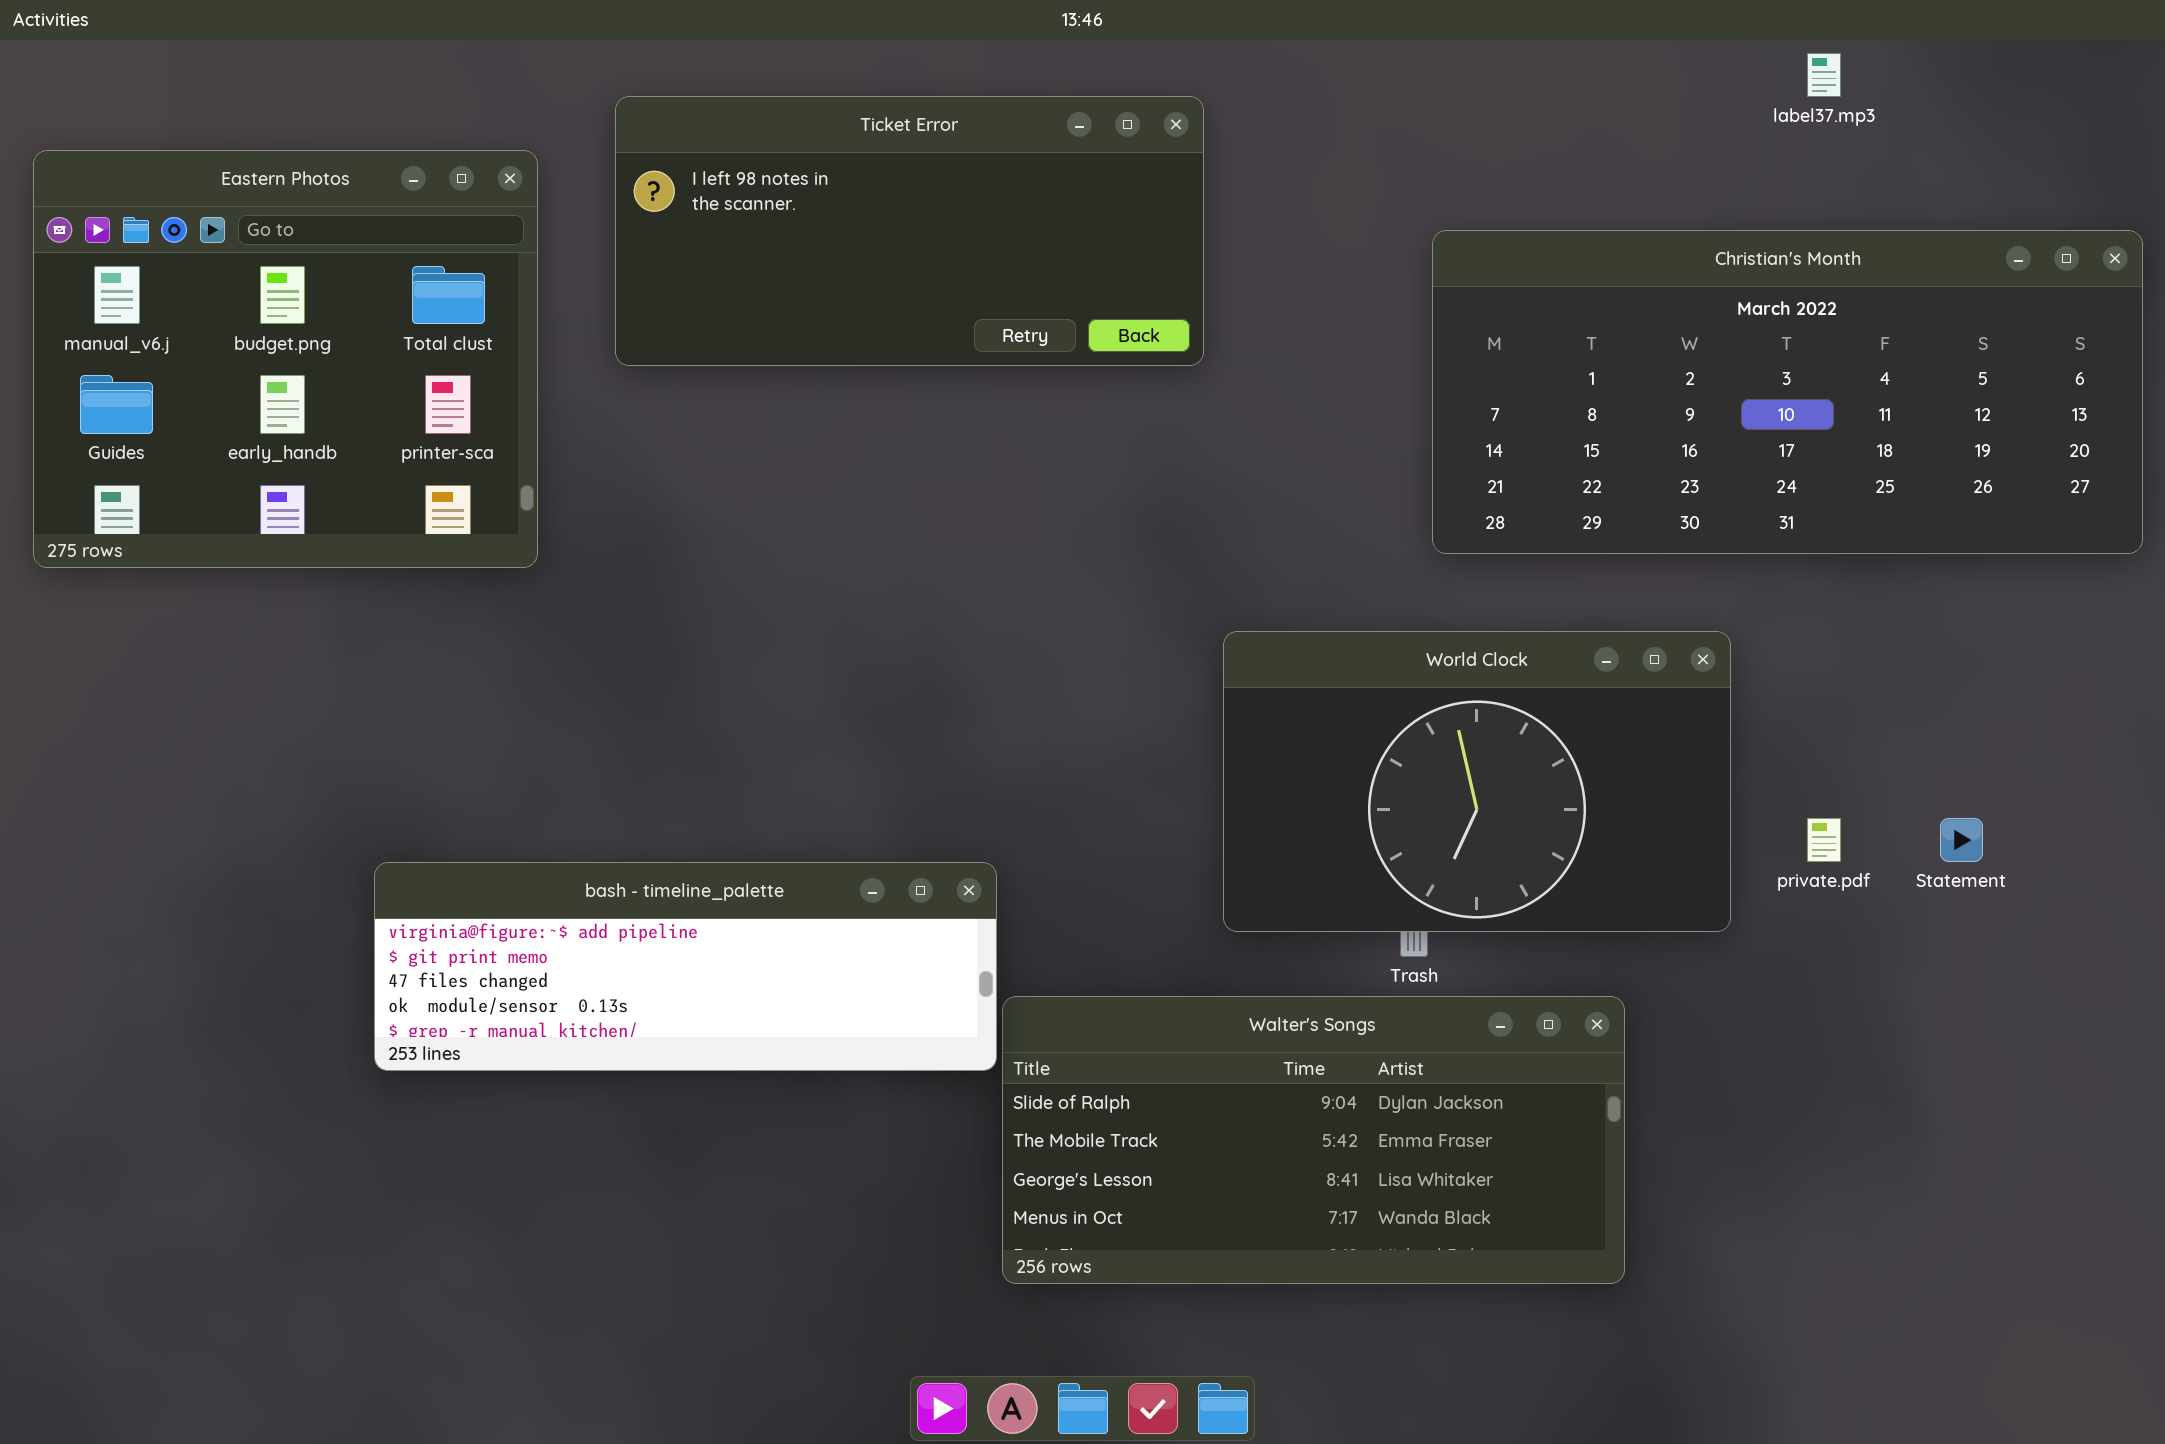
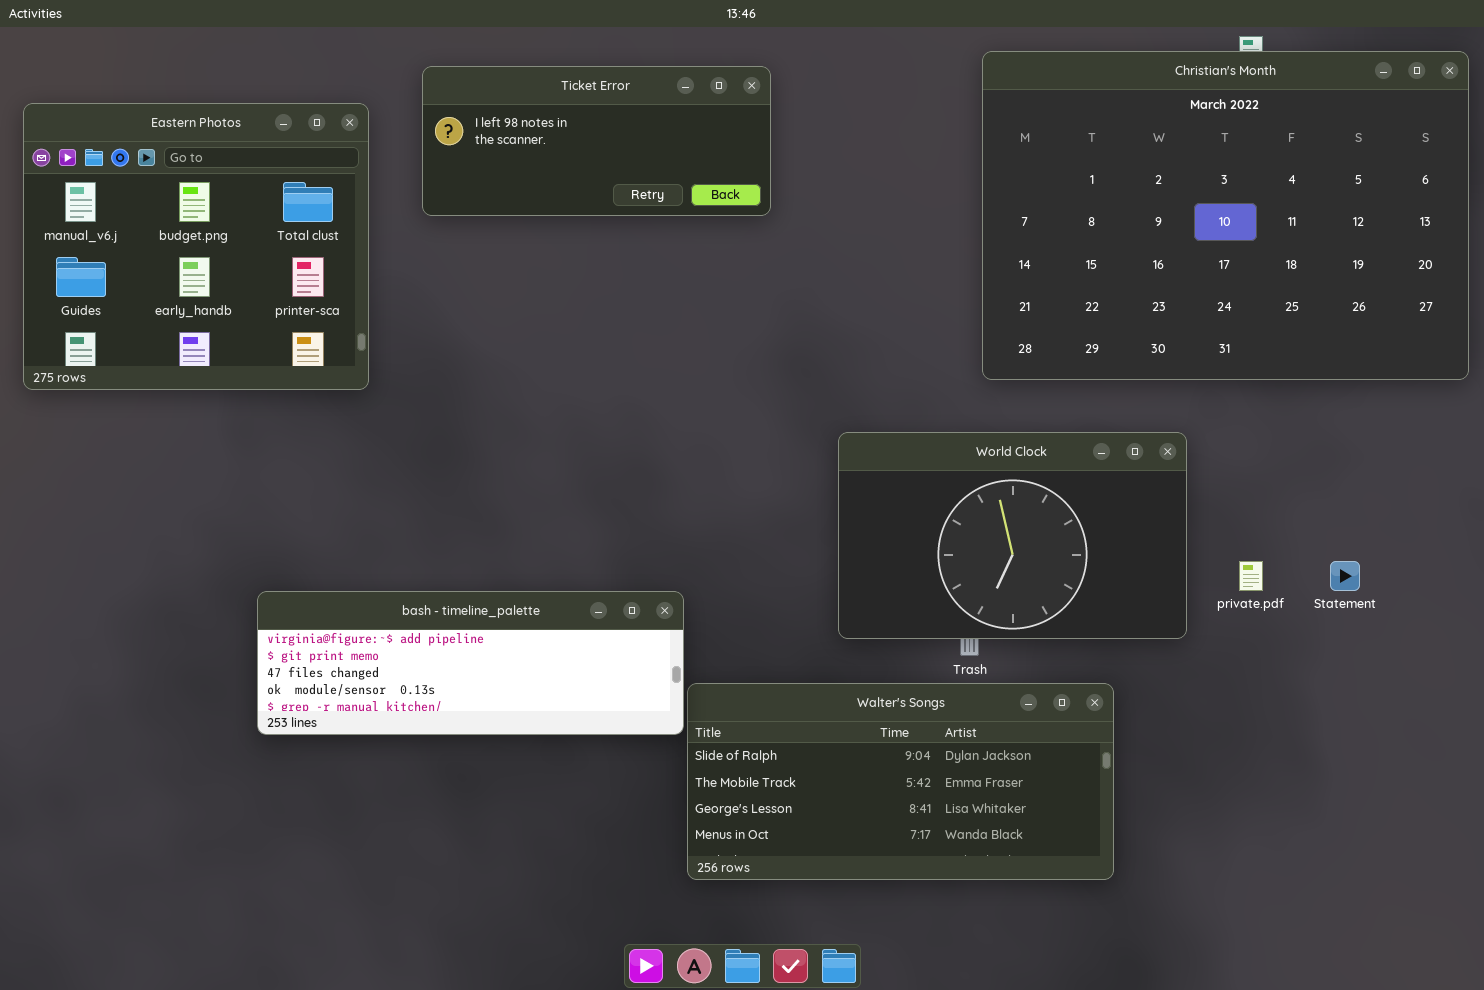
Ticket Error: [615,96,1204,366] -> [422,66,771,216], resized
Christian's Month: [1432,230,2143,554] -> [982,51,1469,380], resized

